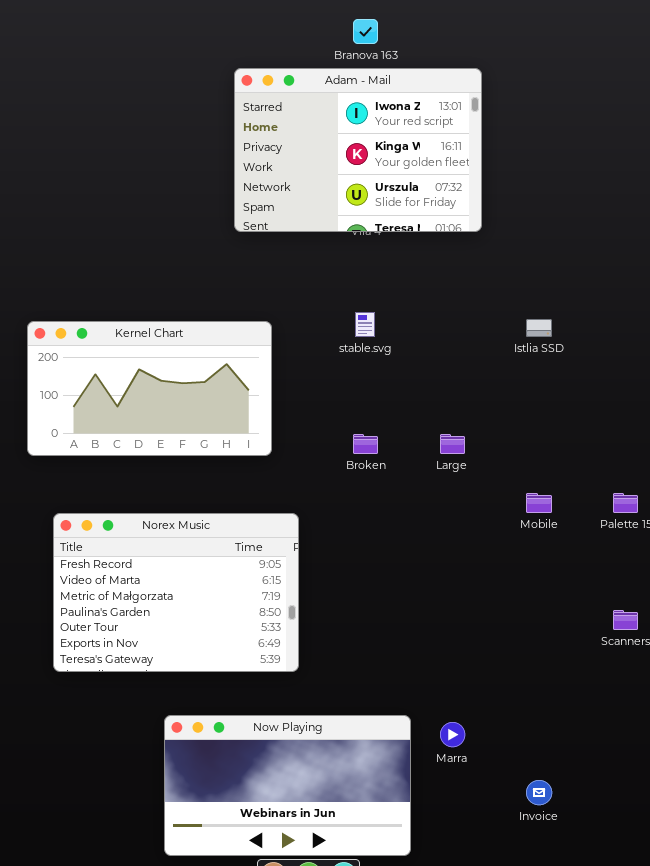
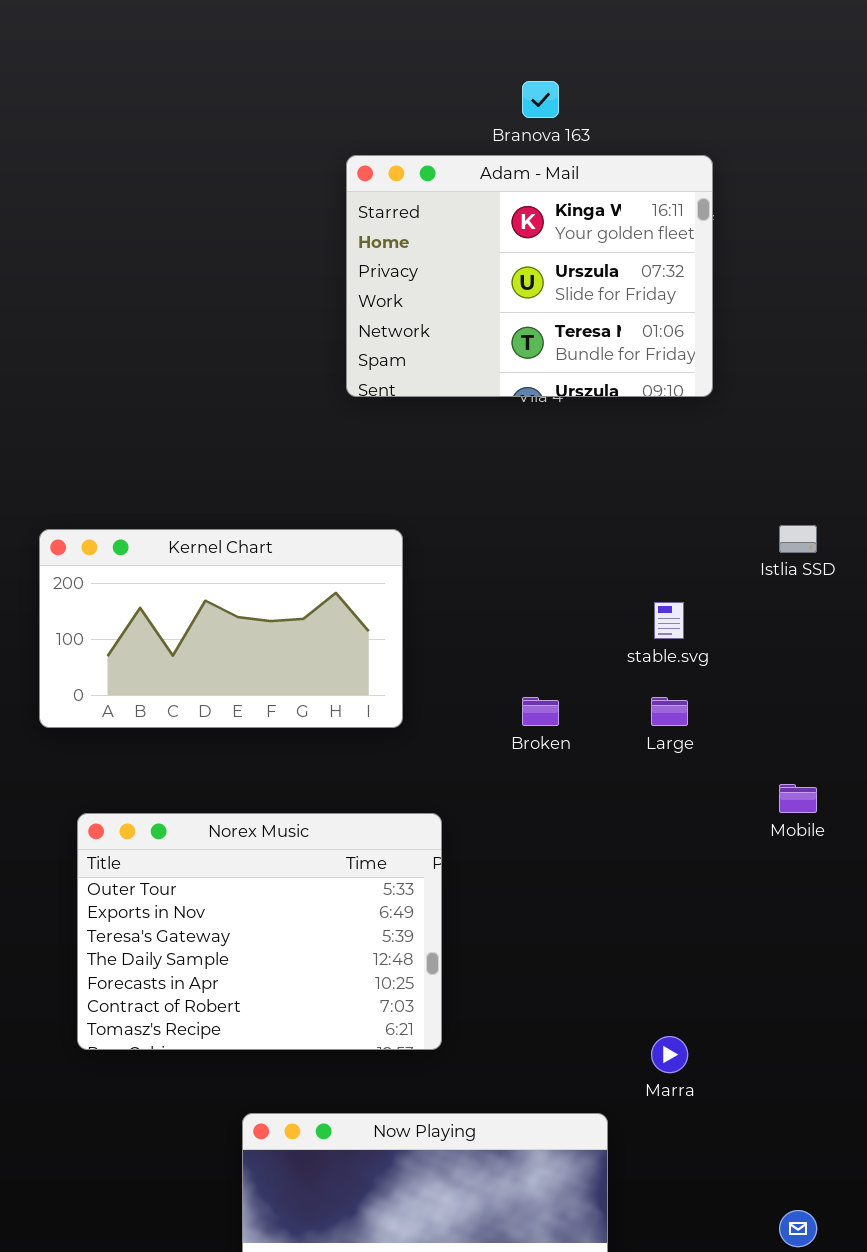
Adam - Mail: [234,68,482,232] -> [346,155,713,397], scrolled down 1 row
stable.svg: [355,312,375,337] -> [654,602,684,639], moved
Norex Music: [53,513,299,672] -> [77,813,442,1050], scrolled down 4 rows
Marra: [440,722,465,747] -> [651,1036,688,1073], moved

